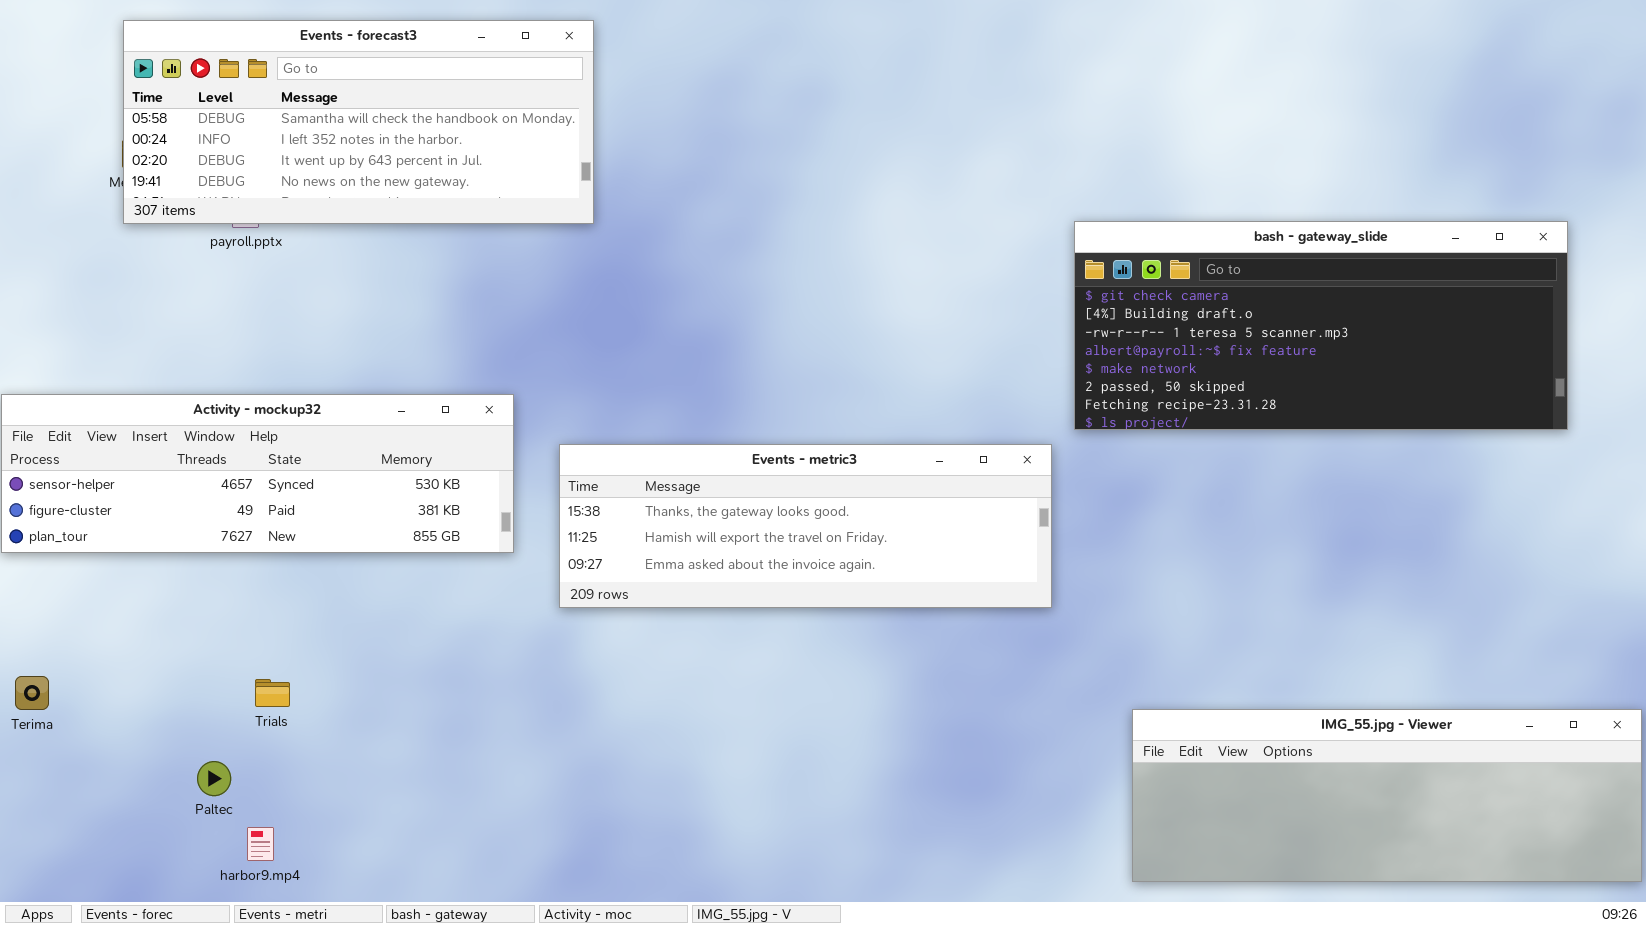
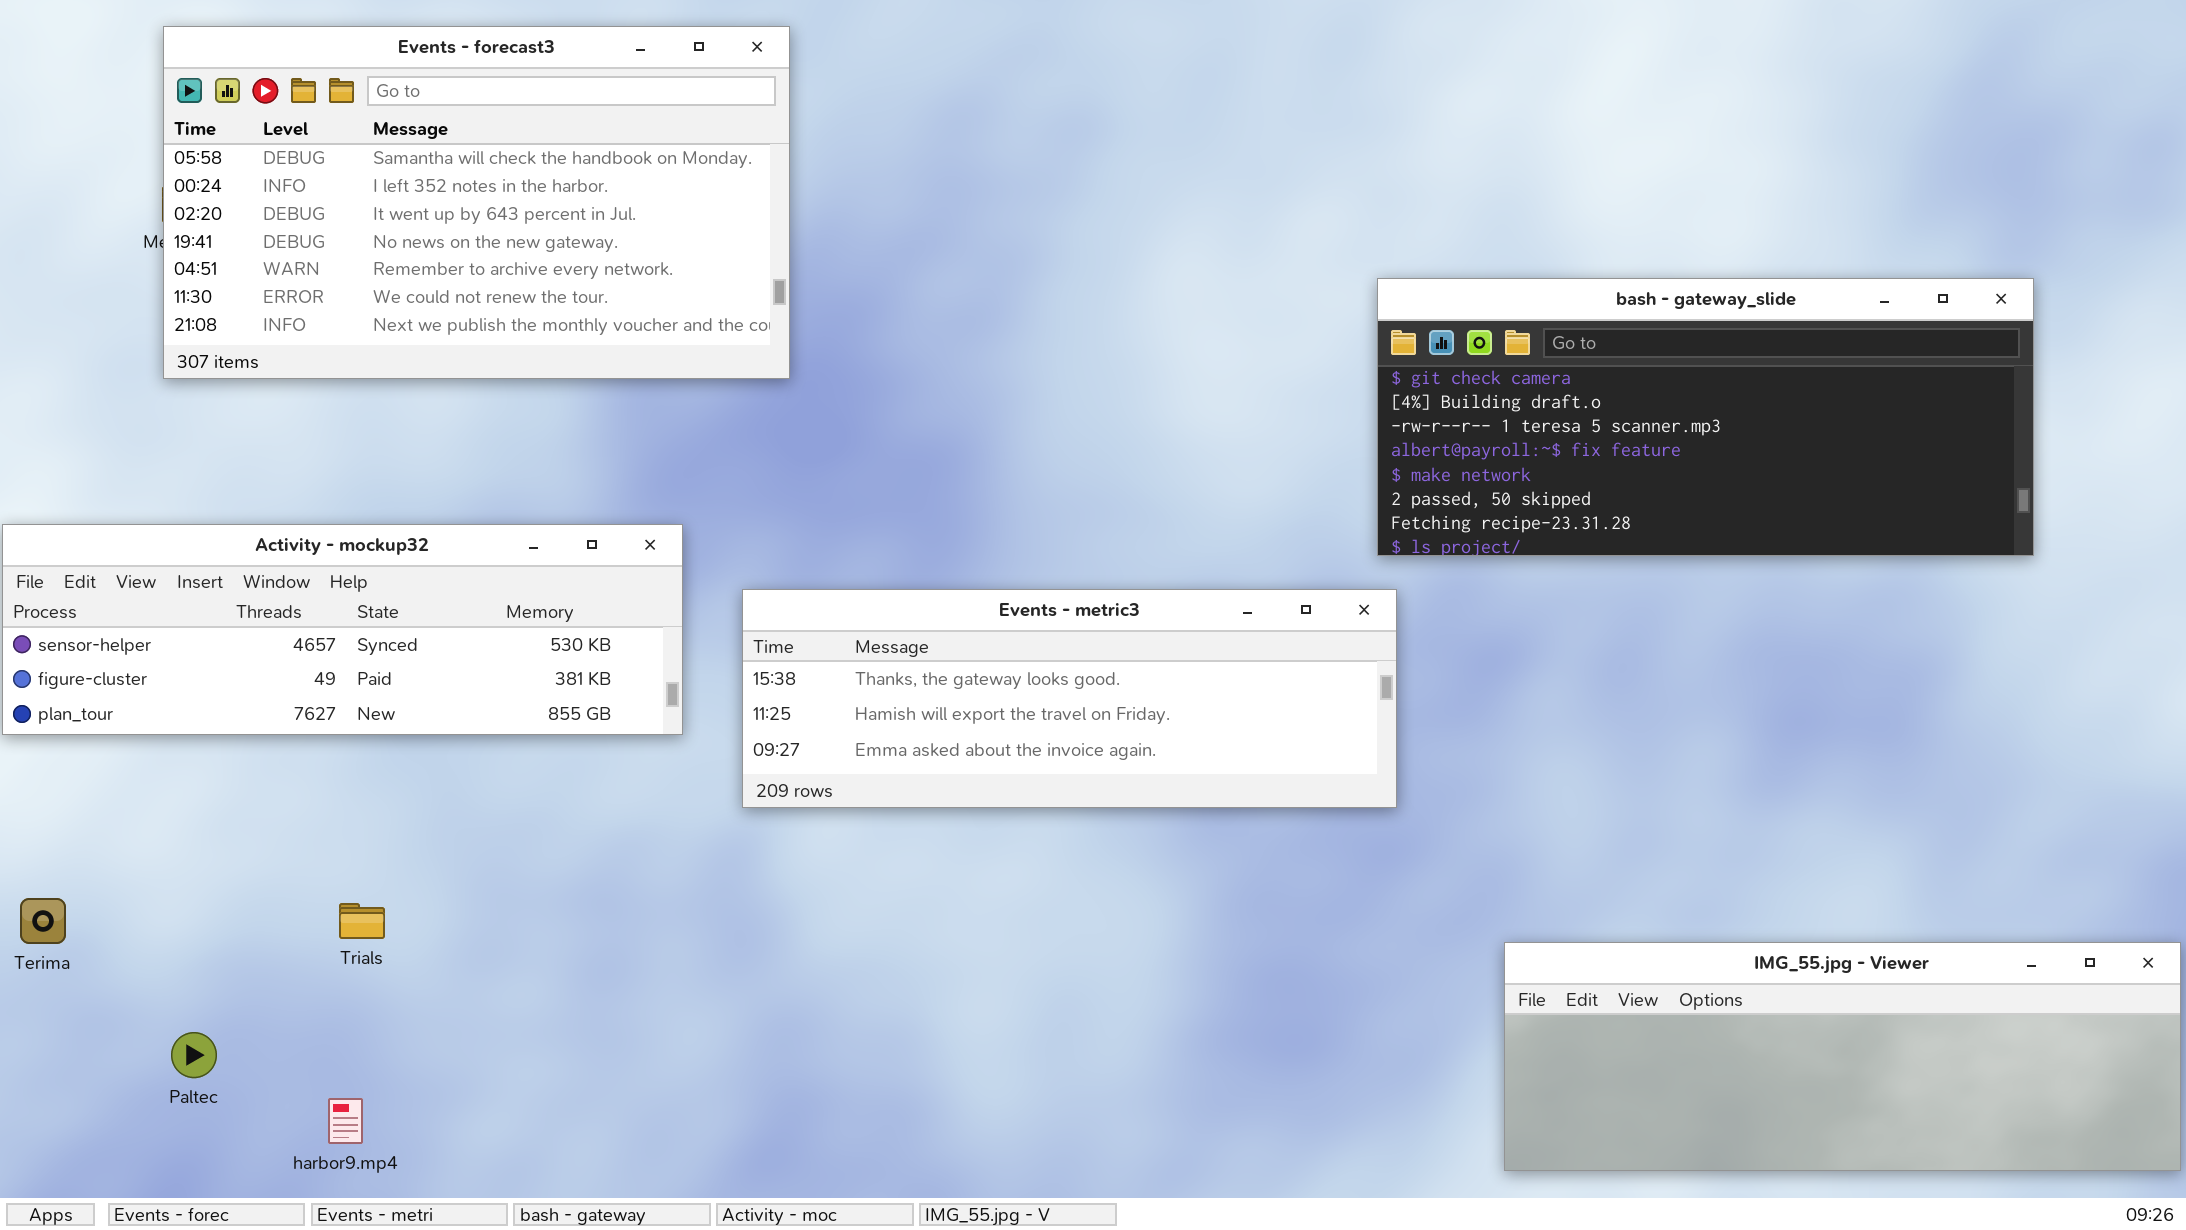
Events - forecast3: [123,20,594,224] -> [163,26,790,379], resized
bash - gateway_slide: [1074,221,1568,430] -> [1377,278,2034,556], moved
Paltec: [197,761,231,796] -> [171,1032,217,1078], moved

